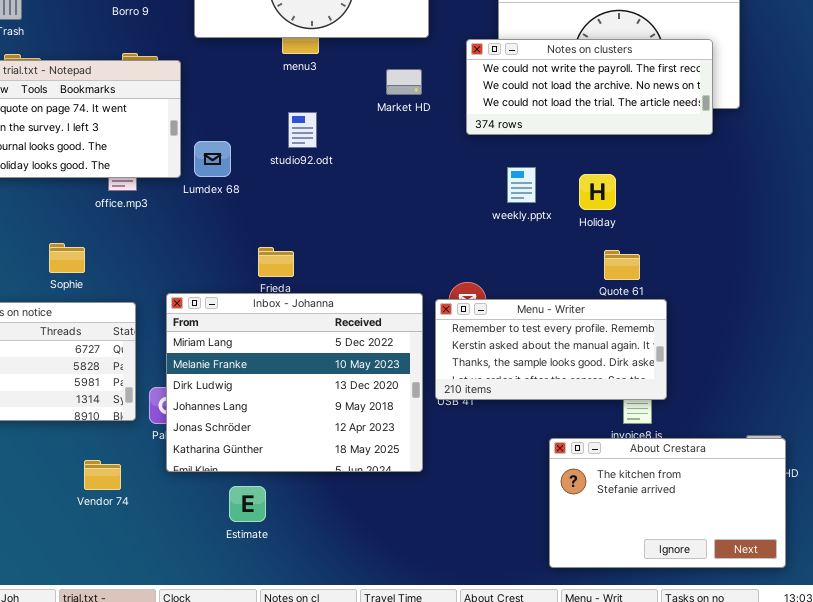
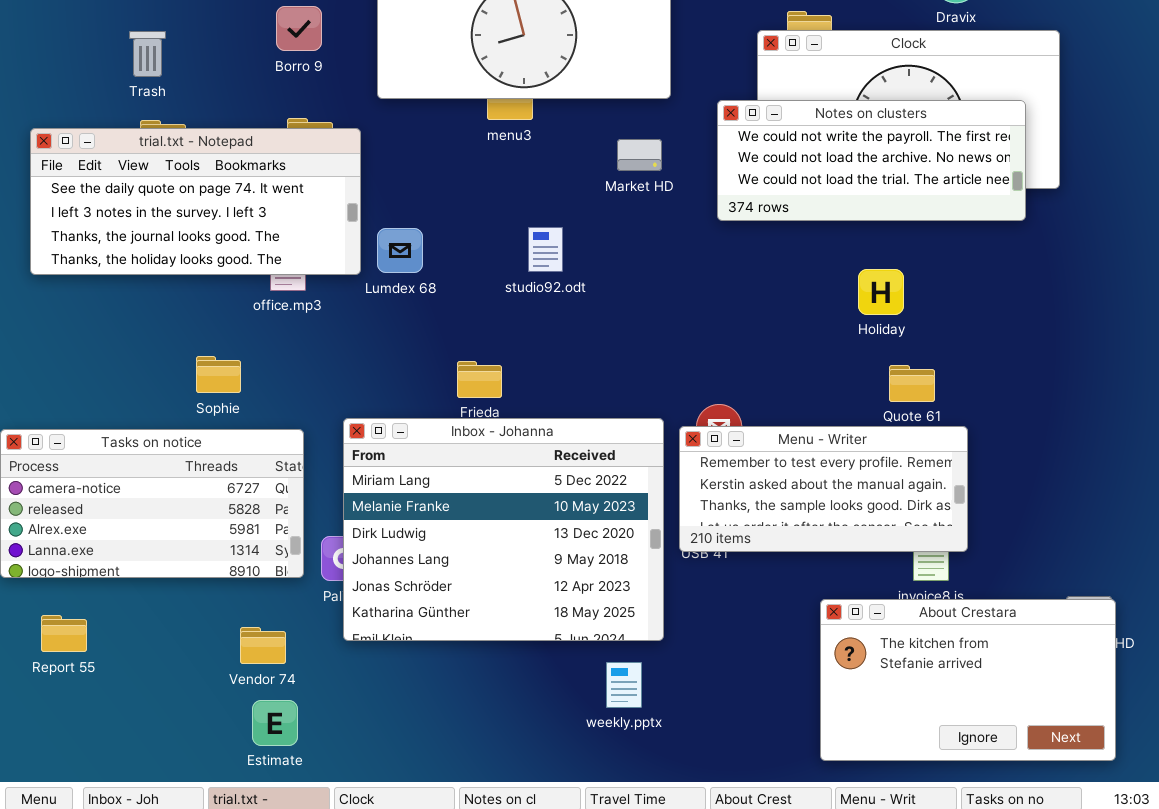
studio92.odt: [288,112,317,148] -> [528,227,563,272], moved
weekly.pptx: [507,167,536,203] -> [606,662,642,708], moved
Estimate: [229,486,266,522] -> [252,700,298,746], moved

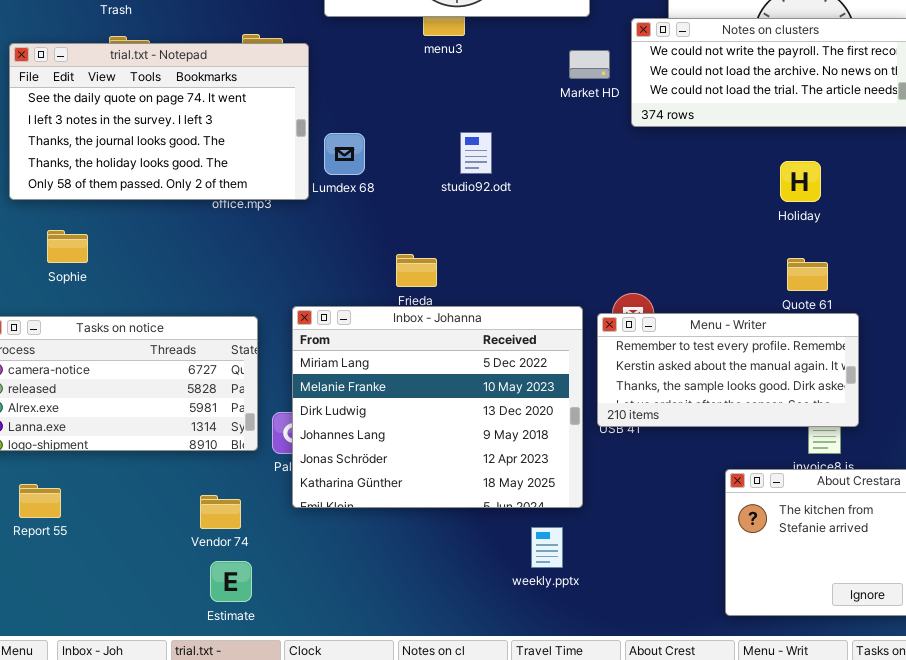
trial.txt - Notepad: [30,128,361,275] -> [9,43,309,200], resized
Market HD: [617,139,662,171] -> [569,50,610,79], moved
Holiday: [858,269,904,315] -> [780,161,821,202], moved
Sophie: [196,356,241,393] -> [47,230,88,263], moved

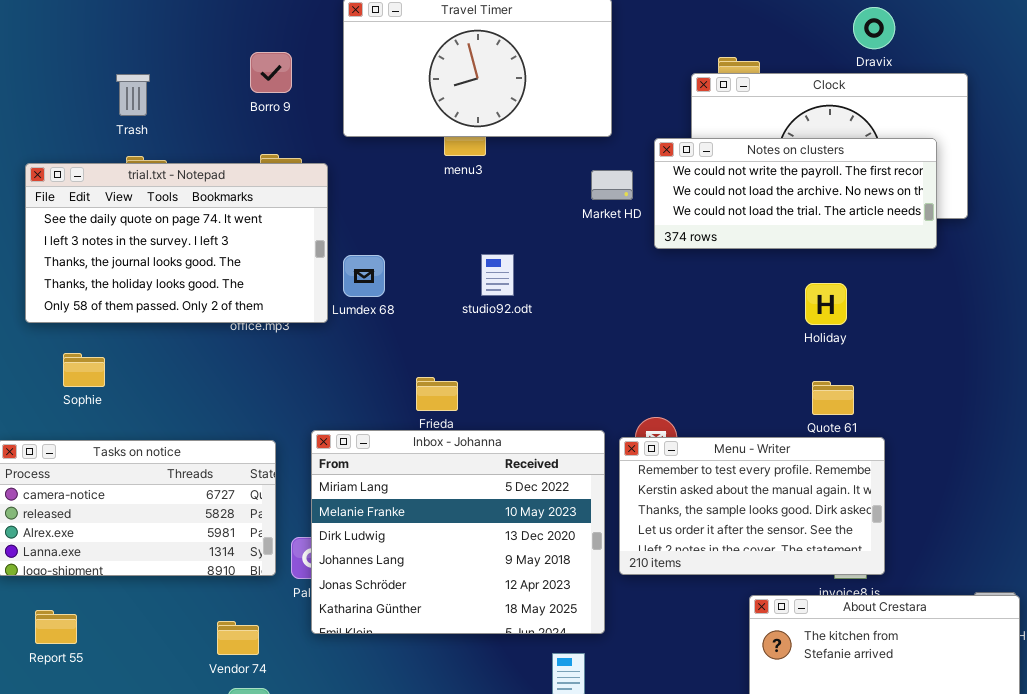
Menu - Writer: [597,313,859,427] -> [619,437,885,575], resized

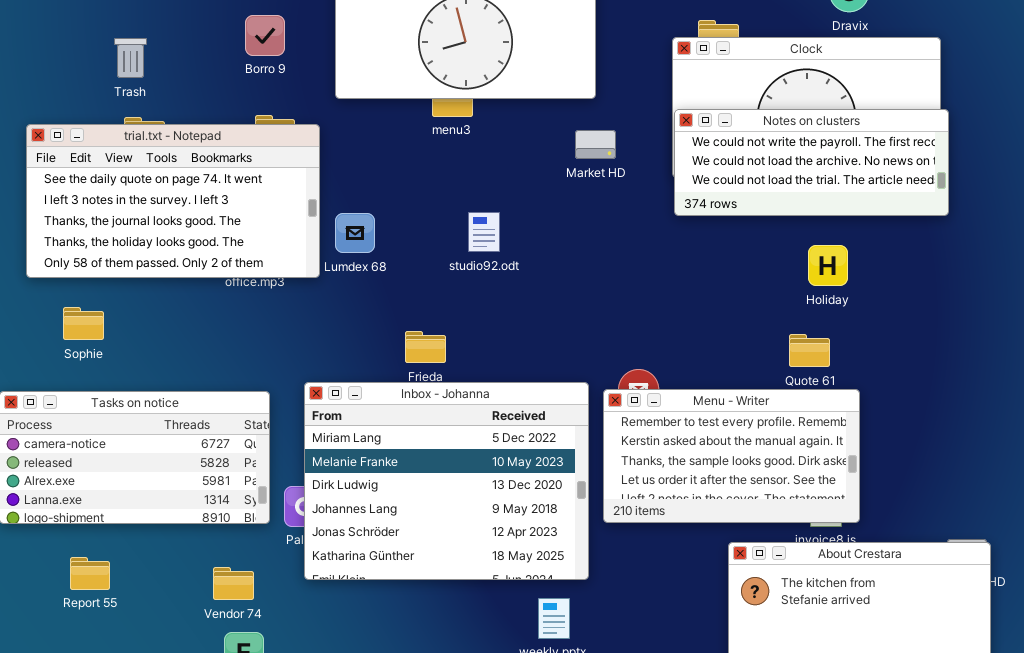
Notes on clusters: [654,138,937,249] -> [674,109,949,216], moved
Holiday: [805,283,847,325] -> [808,245,848,286], moved
Report 55: [35,610,77,644] -> [70,557,110,590], moved

